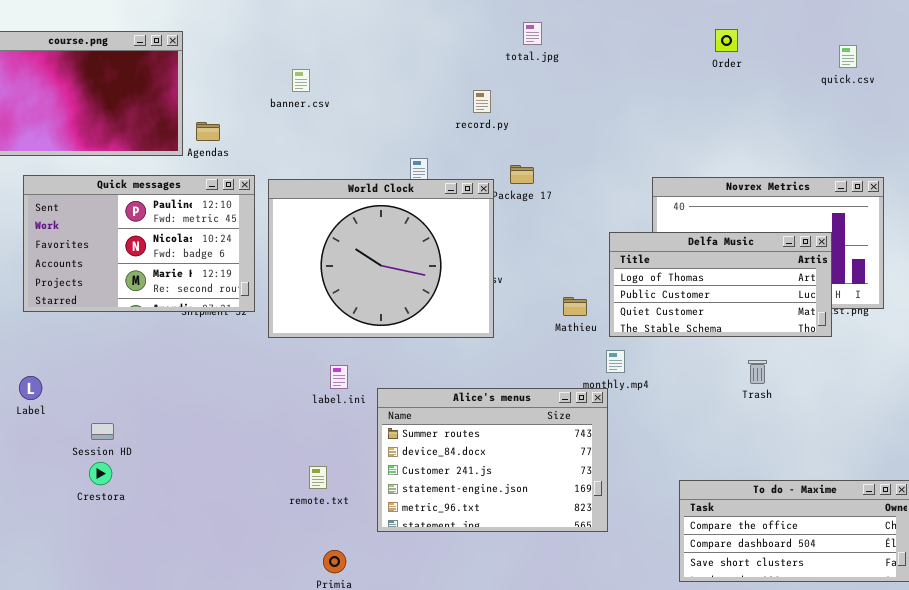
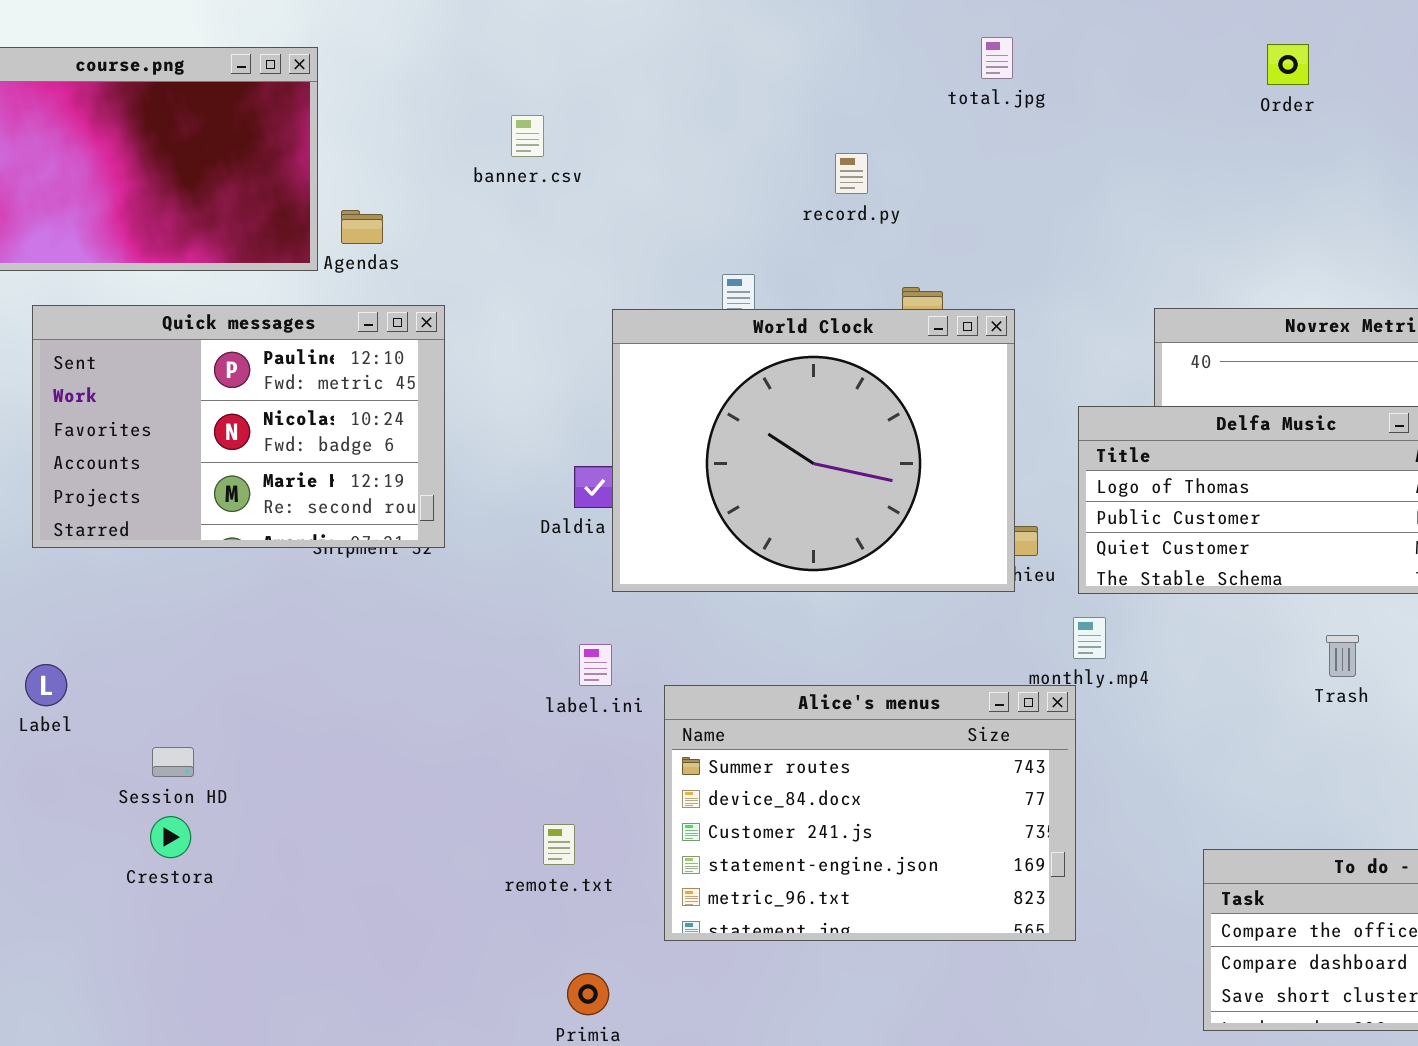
total.jpg: [523,22,542,45] -> [981,37,1013,79], moved
World Clock: [268,179,494,338] -> [612,309,1015,592], moved

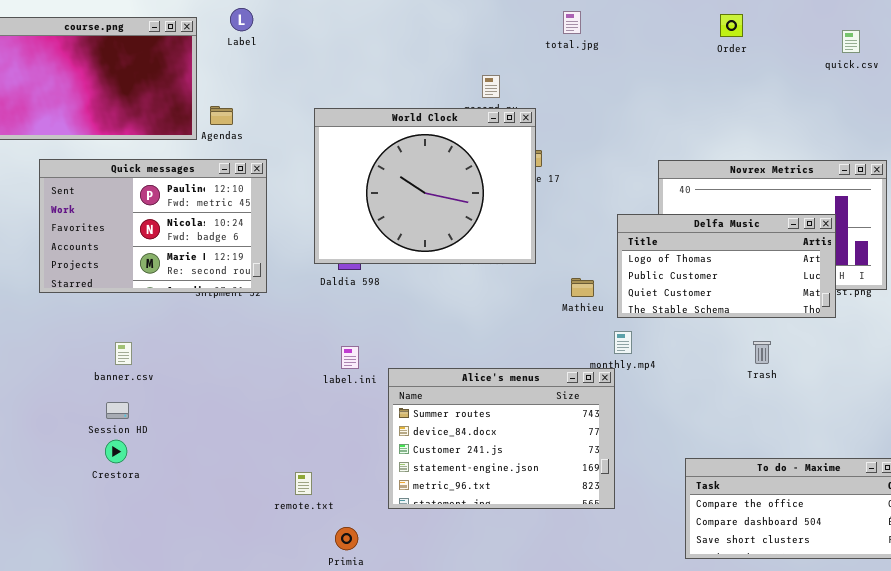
banner.csv: [511,115,544,157] -> [115,342,132,365], moved
World Clock: [612,309,1015,592] -> [314,108,536,264], moved
Label: [25,664,67,706] -> [230,8,253,31], moved
remote.txt: [543,824,575,865] -> [295,472,312,495], moved

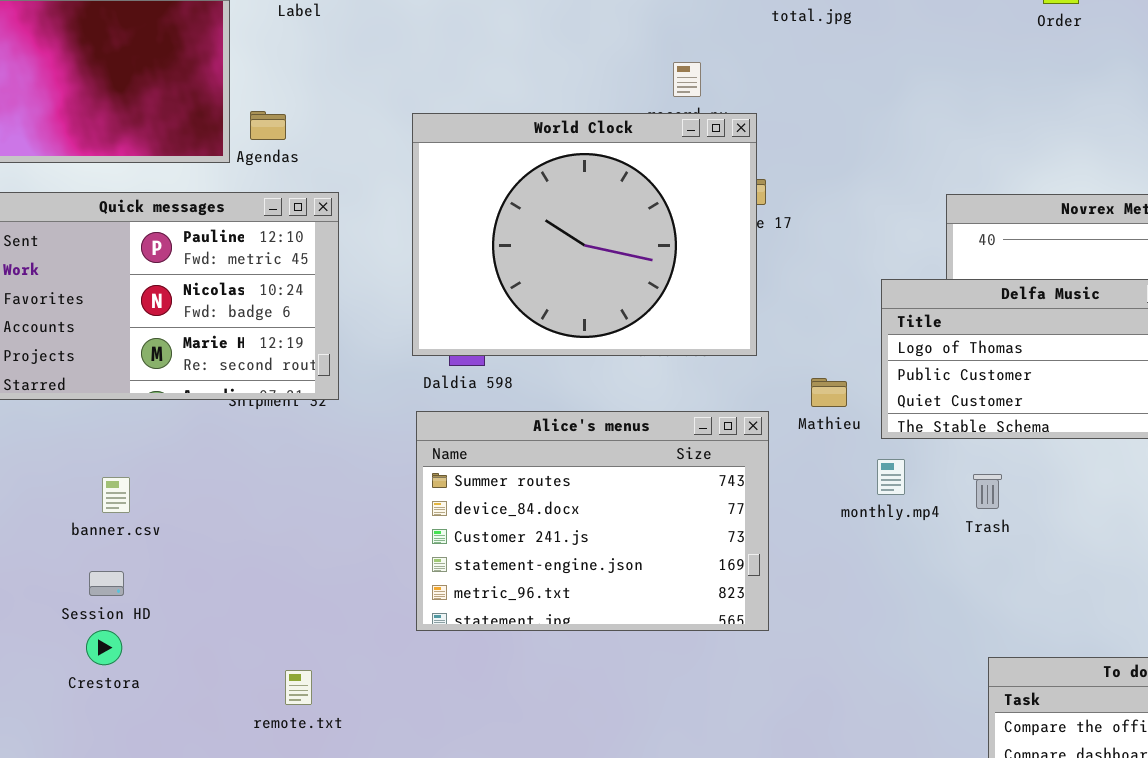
Trash: [753,341,771,364] -> [973,474,1002,509], moved
Alice's menus: [388,368,615,509] -> [416,411,769,631], moved
remote.txt: [295,472,312,495] -> [285,670,312,705], moved

